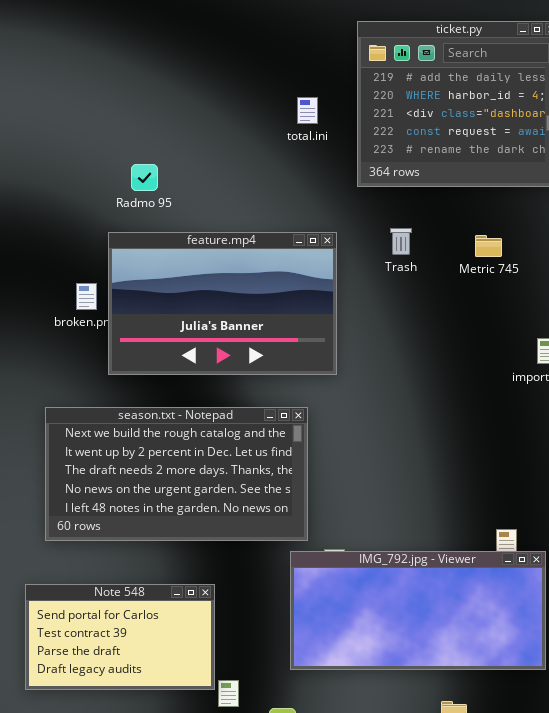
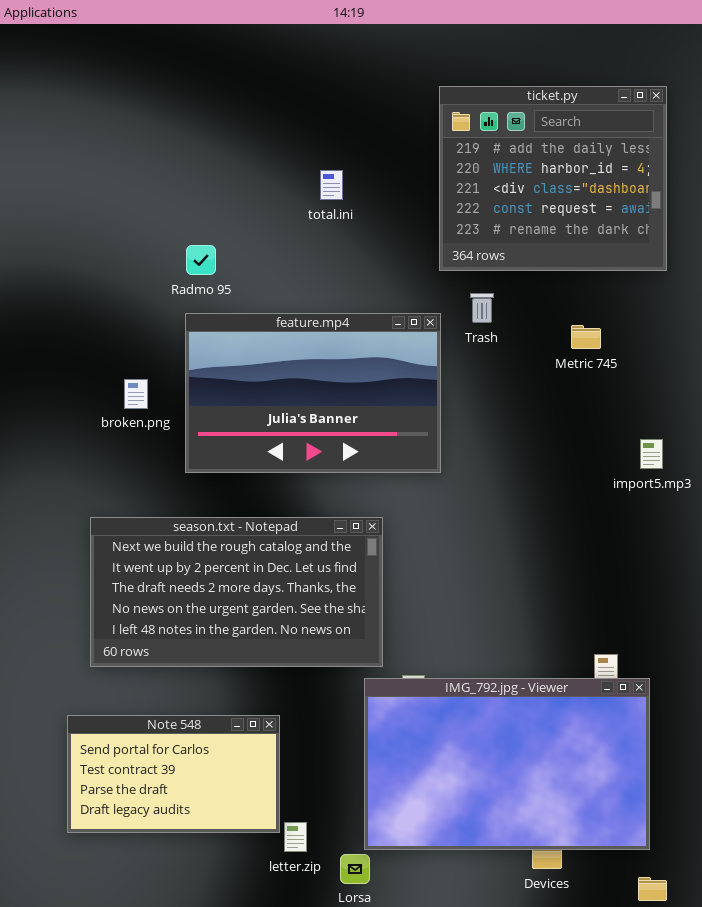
total.ini: [297,97,318,124] -> [320,170,343,200], moved
Trash: [390,228,412,255] -> [470,293,494,323], moved
feature.mp4: [108,232,337,375] -> [185,313,441,473], moved
IMG_792.jpg - Viewer: [290,551,546,670] -> [364,678,650,850], resized

